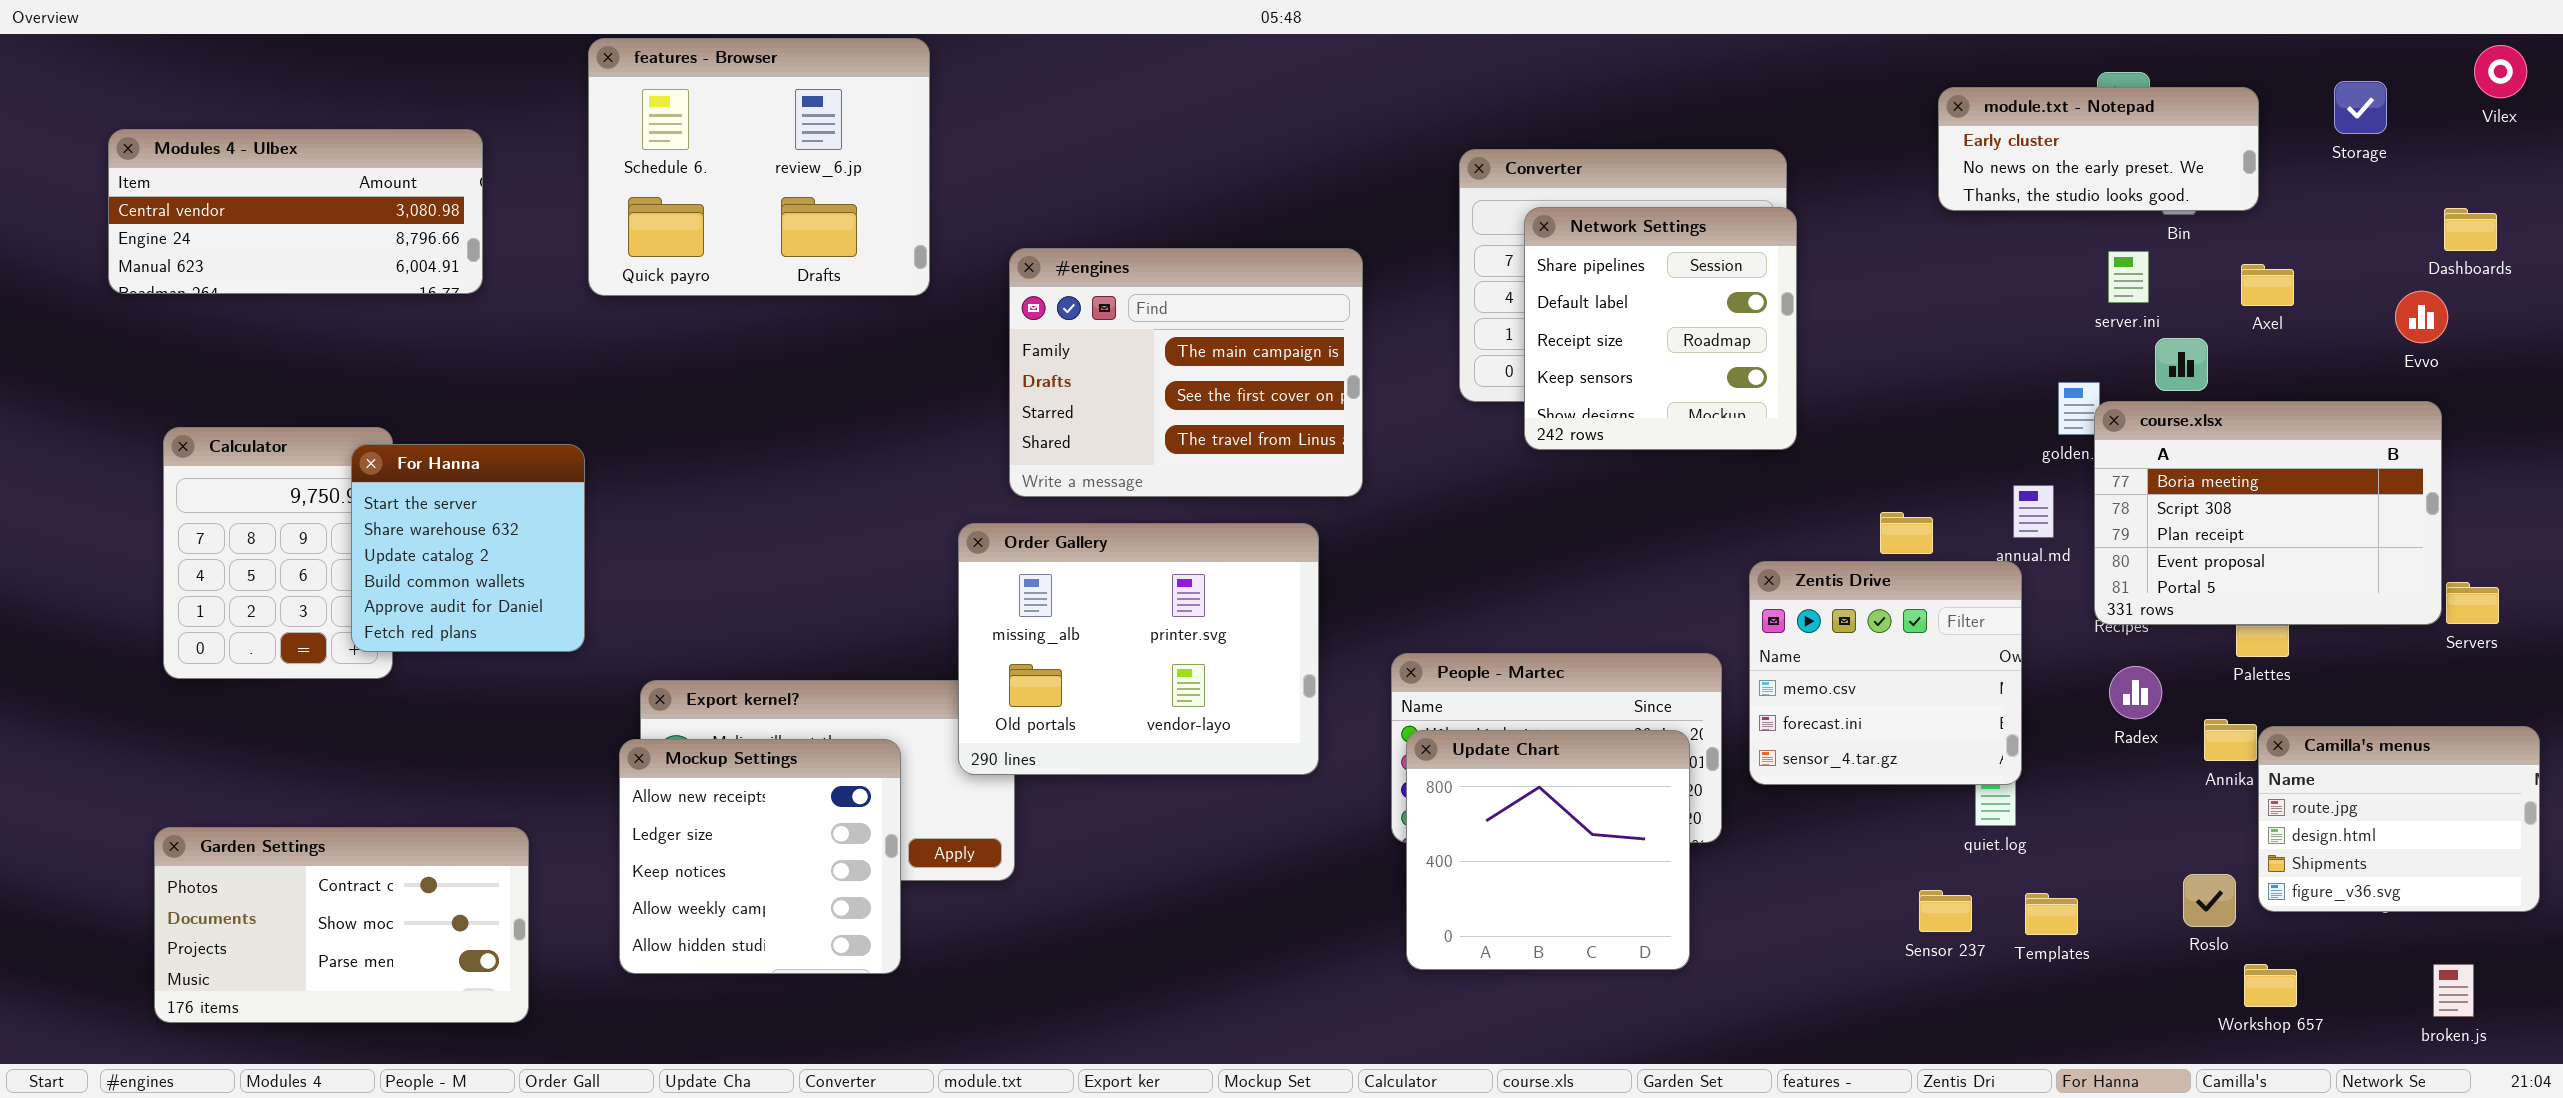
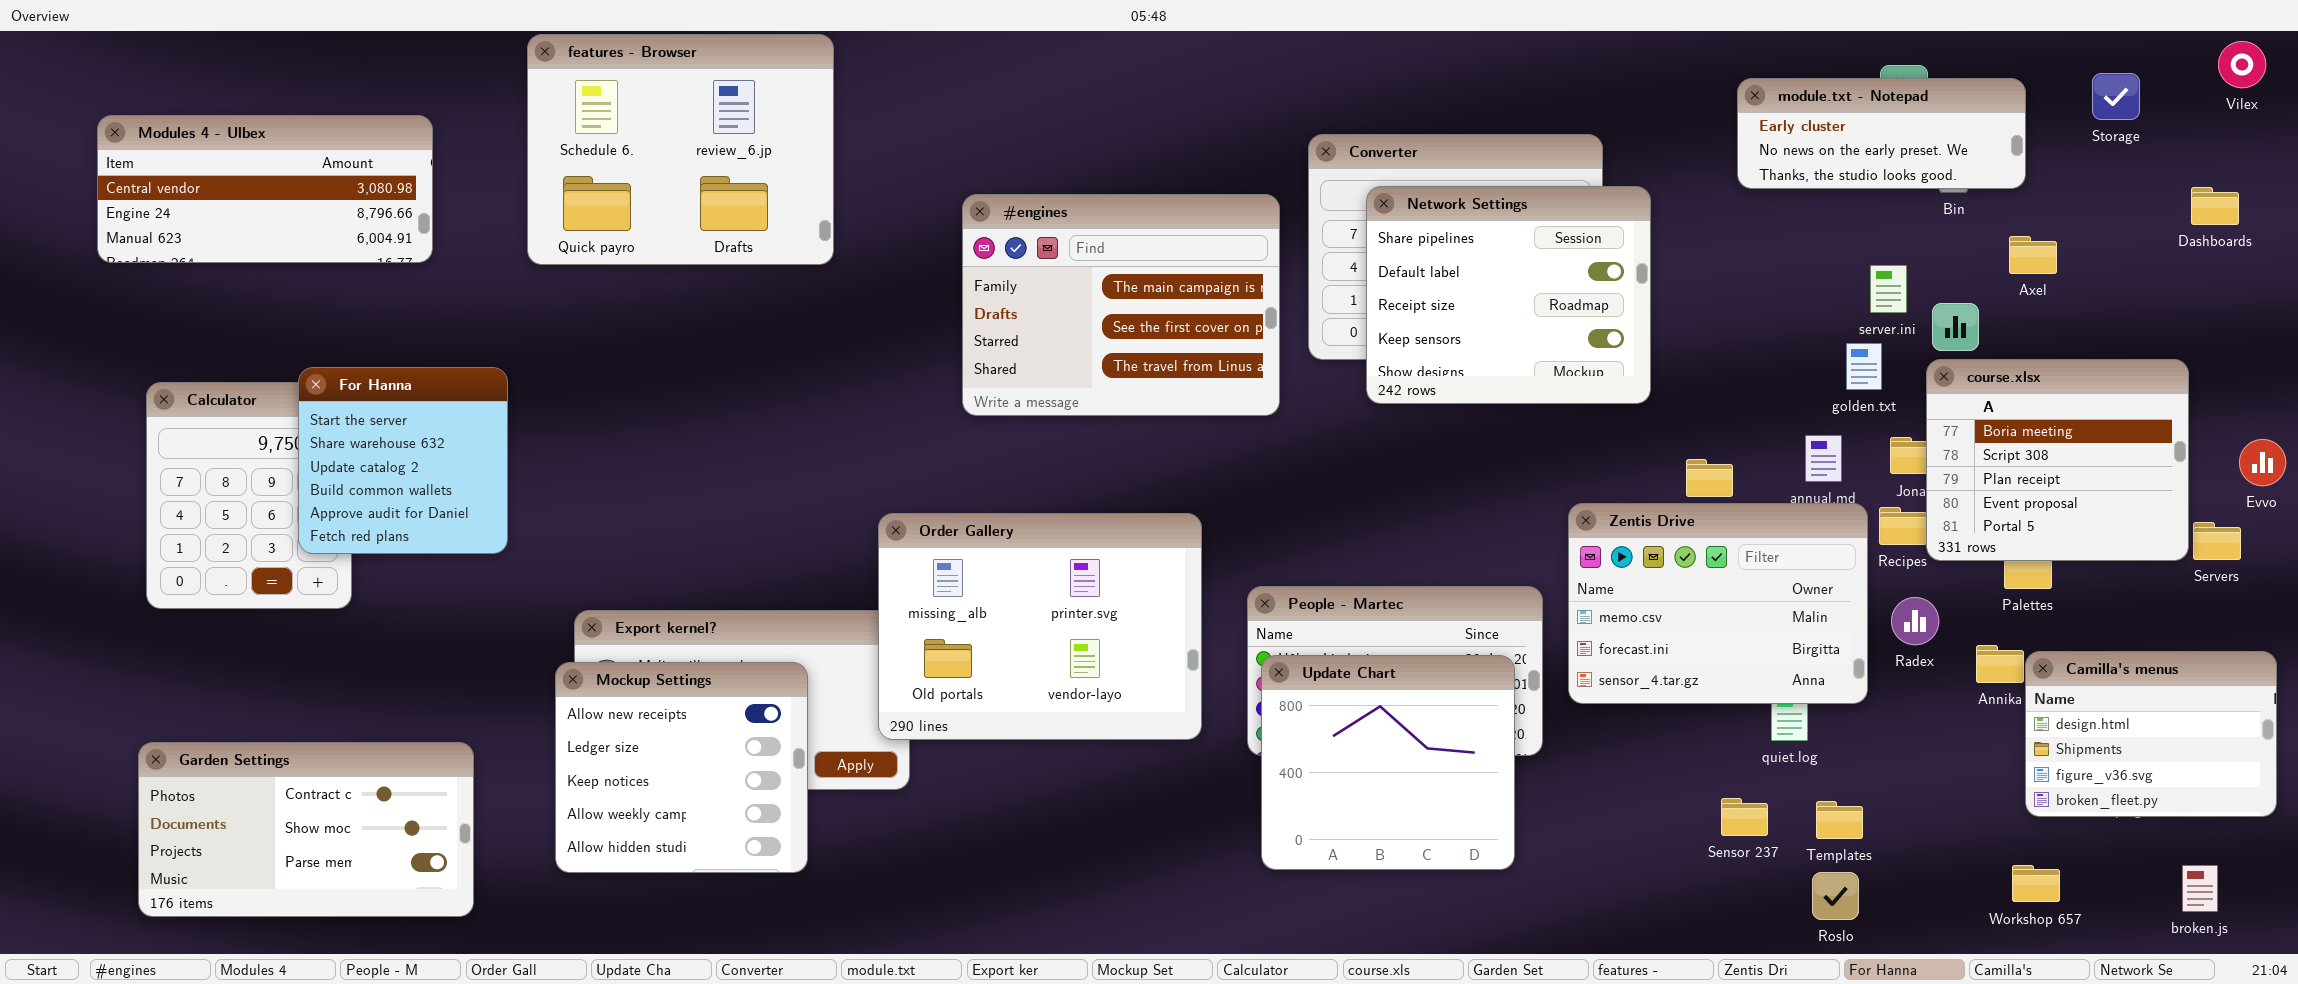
Network Settings: [1524,207,1797,450] -> [1366,186,1651,404], resized
#engines: [1009,248,1363,497] -> [962,194,1280,416], moved
server.ini: [2108,251,2149,303] -> [1870,265,1907,313], moved
Evvo: [2395,291,2448,343] -> [2239,439,2286,486], moved
course.xlsx: [2094,401,2442,625] -> [1926,359,2189,561], resized
For Hanna: [351,444,585,652] -> [298,367,508,554], moved
Order Gallery: [958,523,1319,775] -> [878,513,1202,740], moved
Zentis Drive: [1749,561,2022,785] -> [1568,503,1868,704], resized
Camilla's menus: [2258,726,2540,912] -> [2025,651,2277,817], scrolled down 1 row
Roslo: [2183,874,2236,927] -> [1812,872,1859,920], moved

